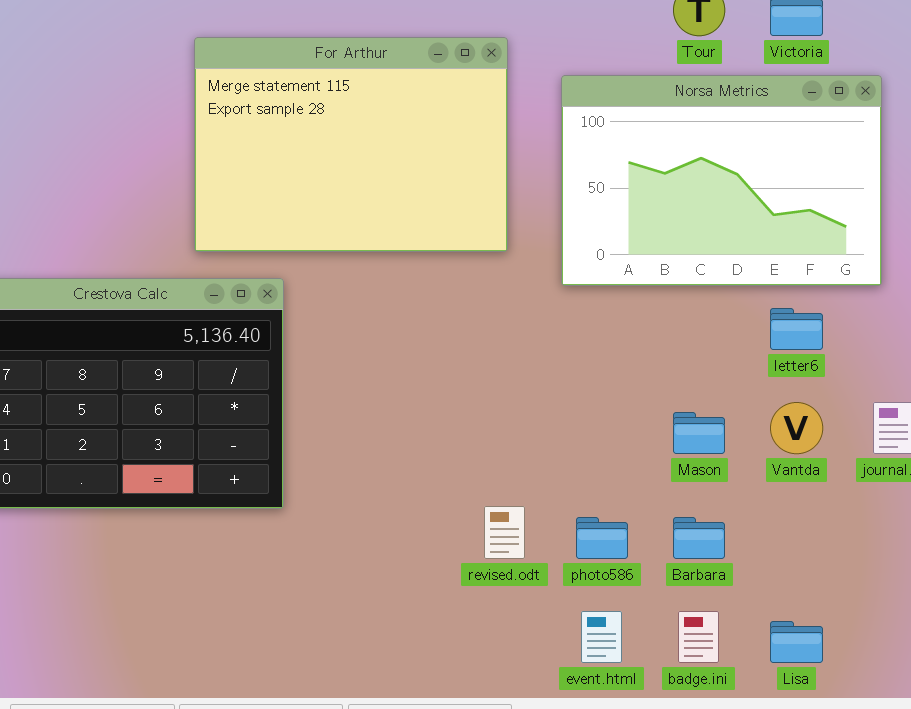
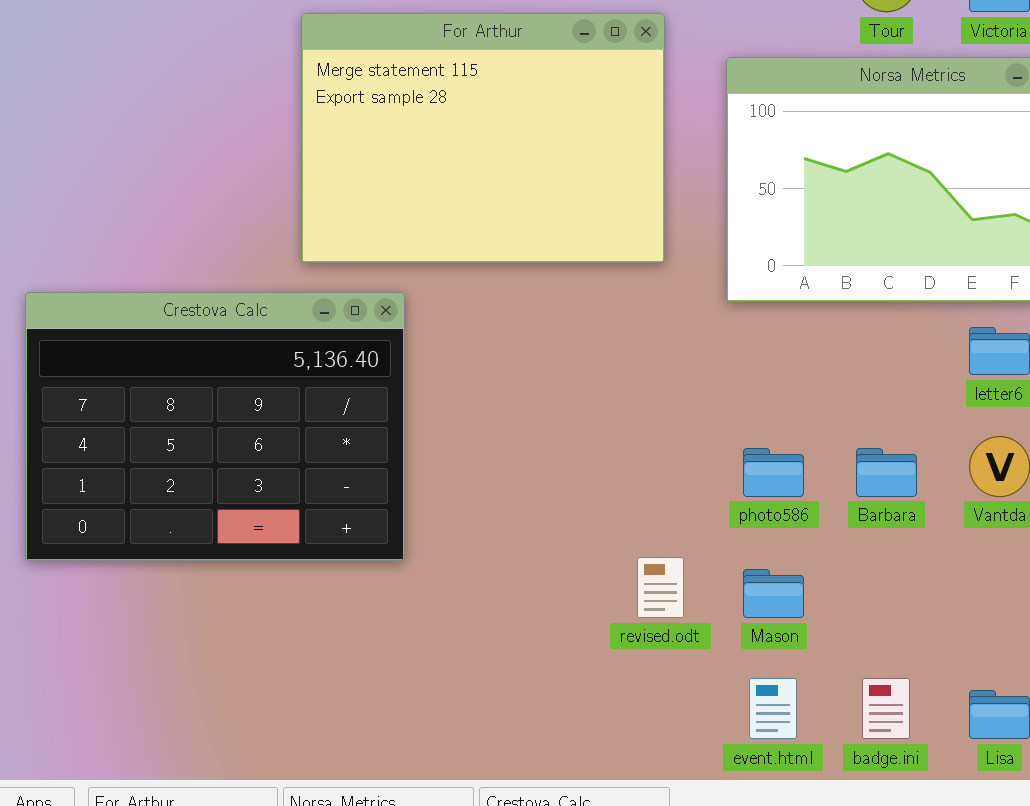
Mason: [673,412,725,454] -> [743,569,804,618], moved
photo586: [576,517,628,559] -> [743,448,804,497], moved
Barbara: [673,517,725,559] -> [856,448,917,497], moved

